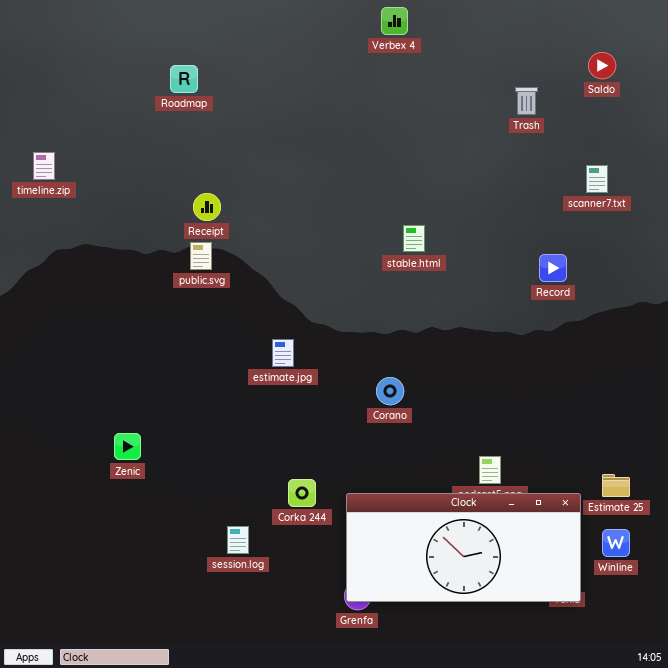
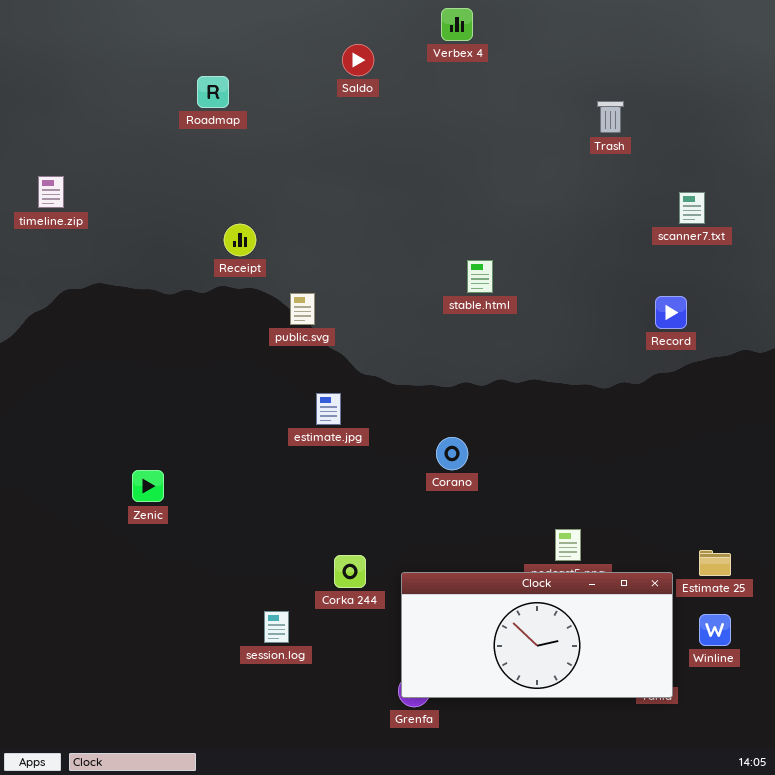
Saldo: [588,52,616,79] -> [342,44,374,76], moved
public.svg: [190,242,212,270] -> [290,293,315,325], moved
Record: [539,254,567,282] -> [655,296,687,329], moved
Zenic: [114,433,141,460] -> [132,470,164,502], moved

